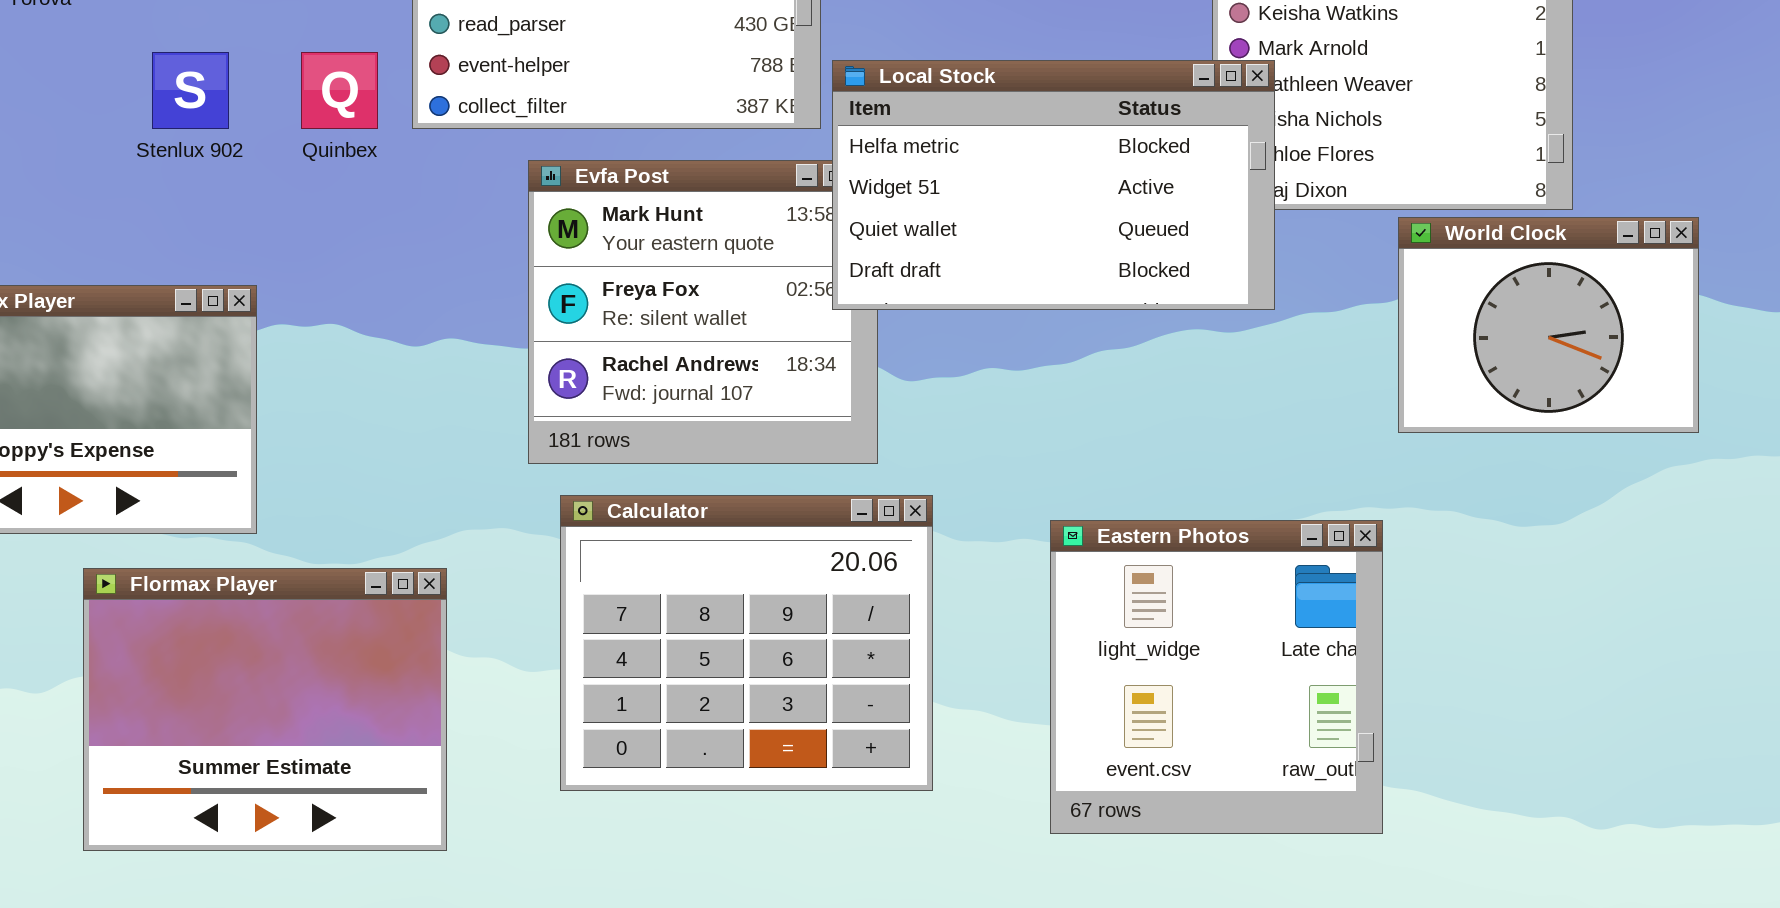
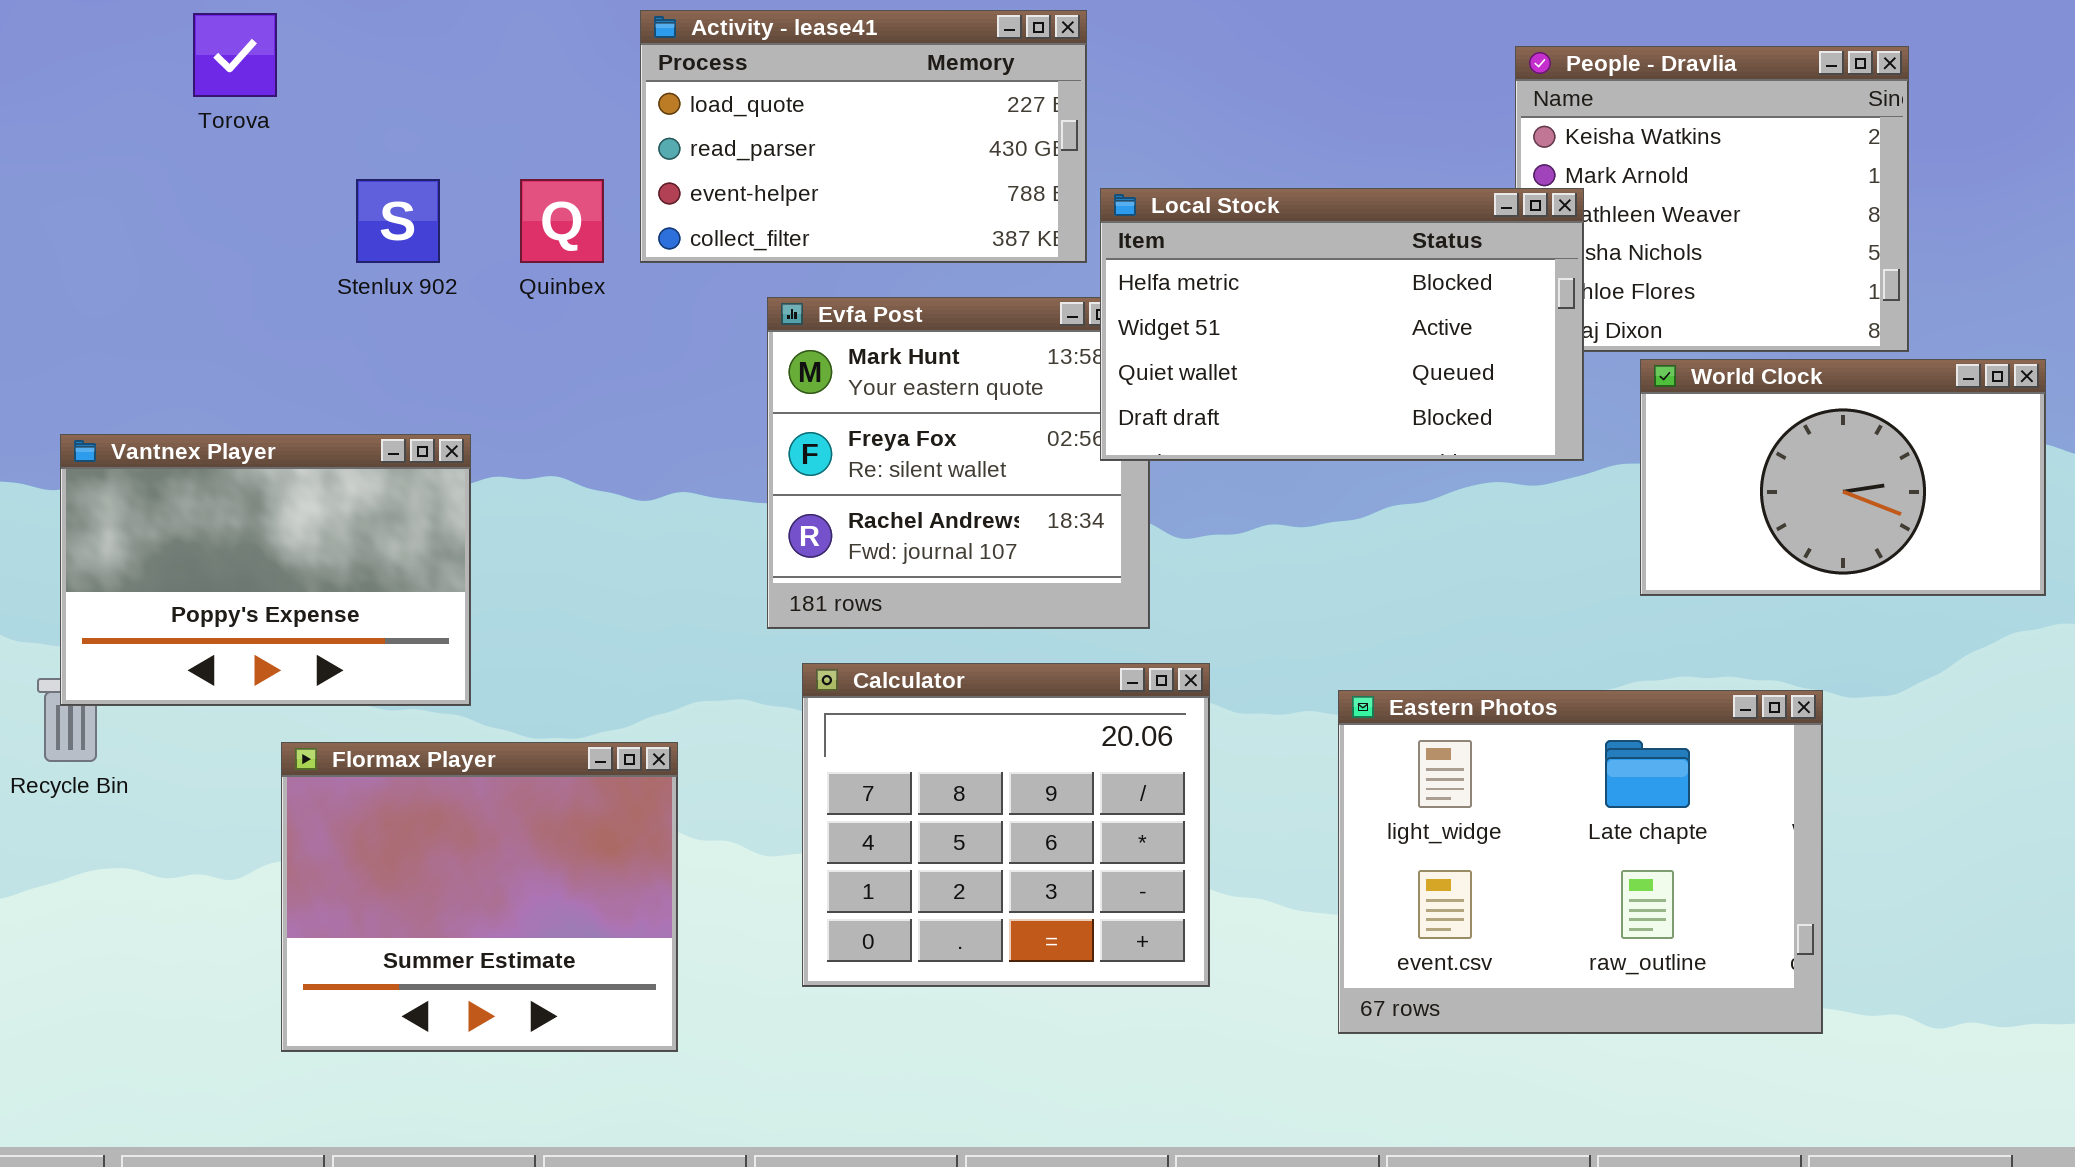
World Clock: [1398,217,1699,433] -> [1640,359,2046,596], resized
Eastern Photos: [1050,520,1383,834] -> [1338,690,1823,1034], resized

